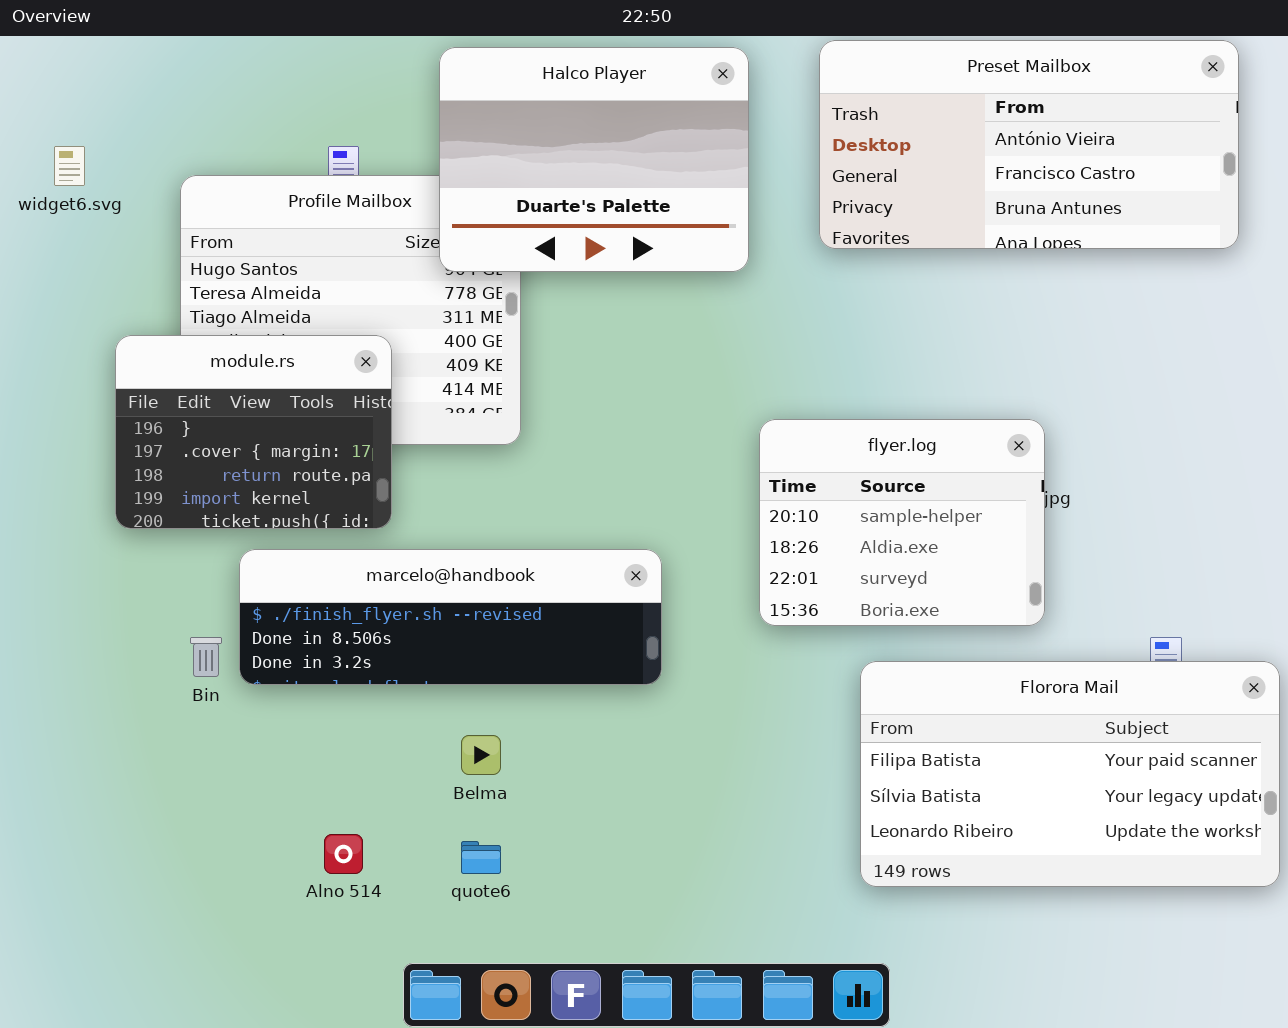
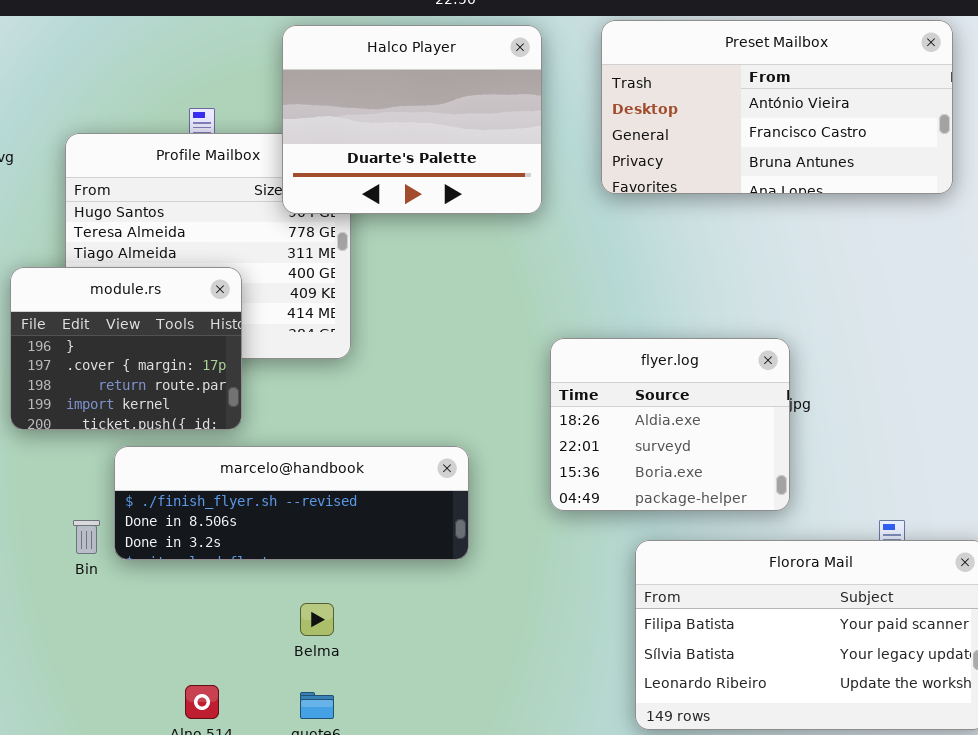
flyer.log: [759,419,1045,626] -> [550,338,790,511], scrolled down 1 row

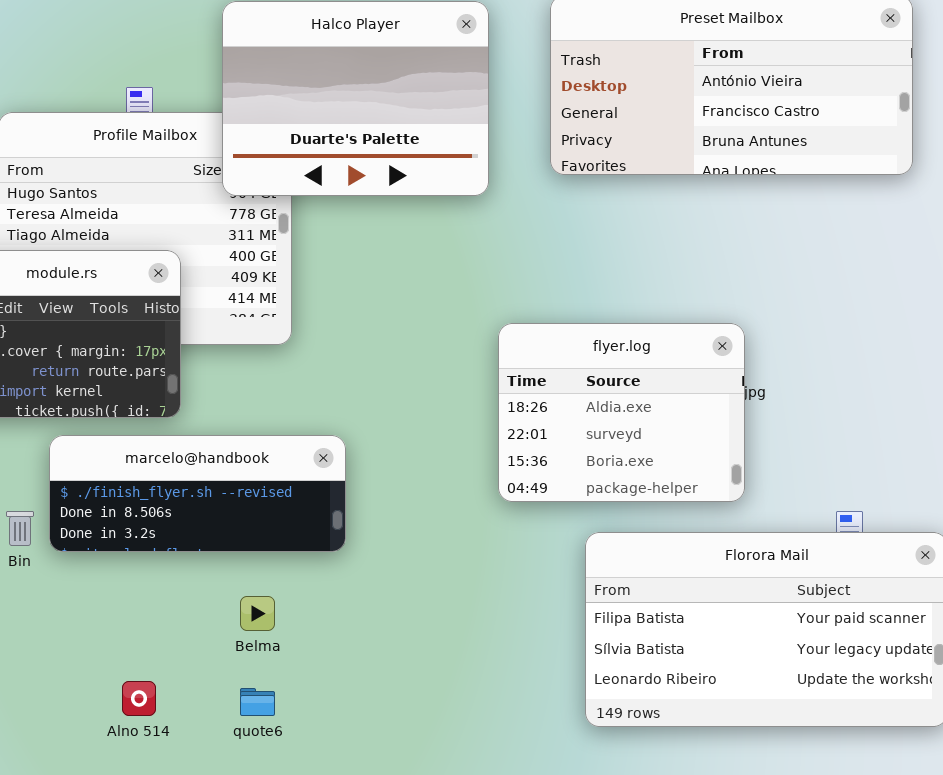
marcelo@handbook: [114,446,469,560] -> [49,435,346,552], resized

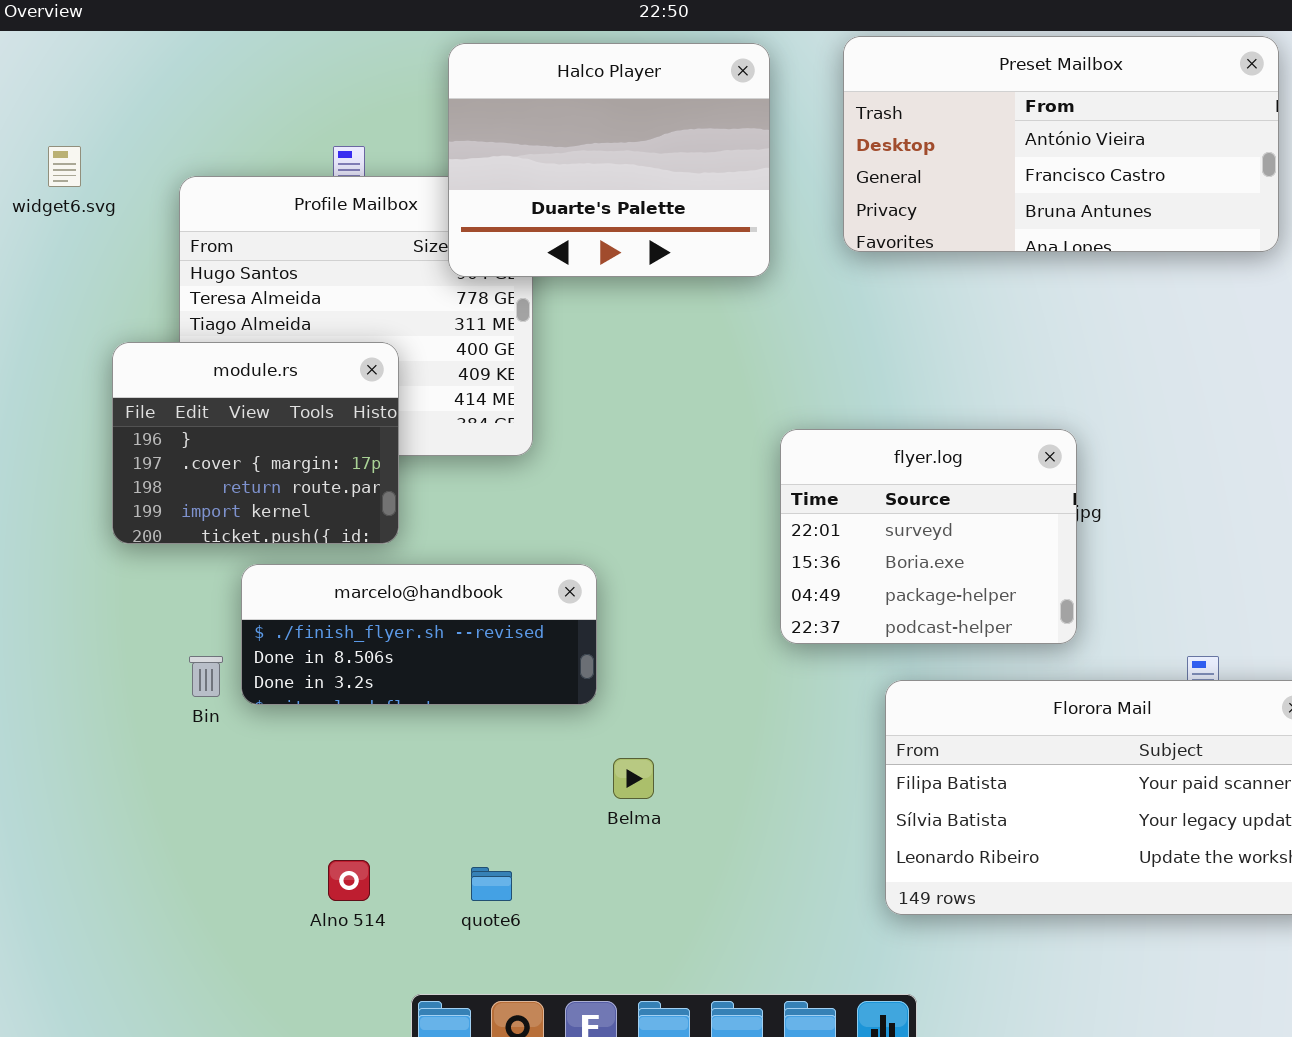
flyer.log: [498,323,745,502] -> [780,429,1077,644], scrolled down 1 row
Belma: [240,596,275,631] -> [613,758,654,799], moved

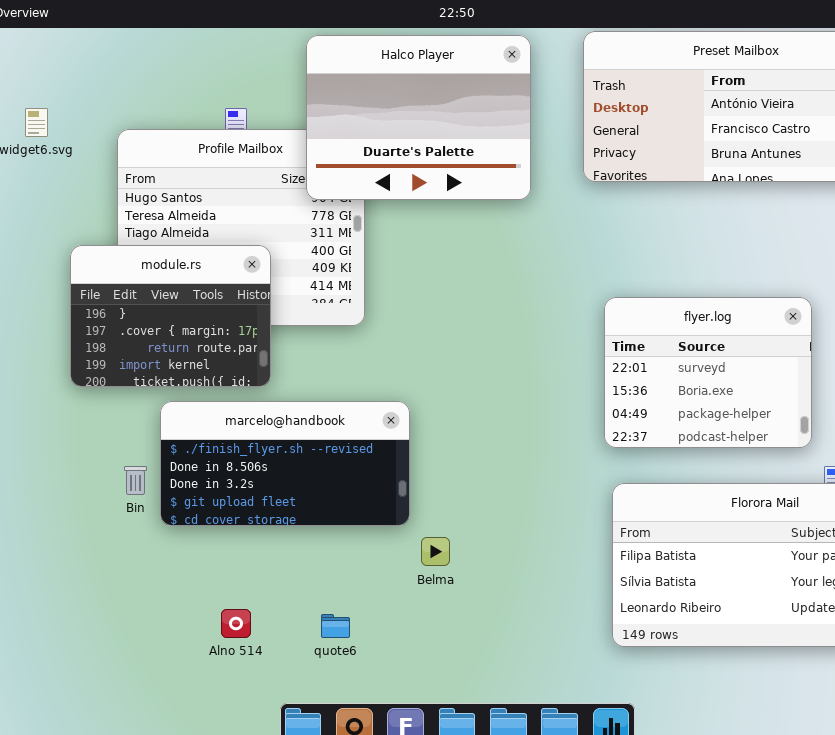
flyer.log: [780,429,1077,644] -> [604,297,812,448], moved
marcelo@handbook: [241,564,597,705] -> [160,401,410,526], resized

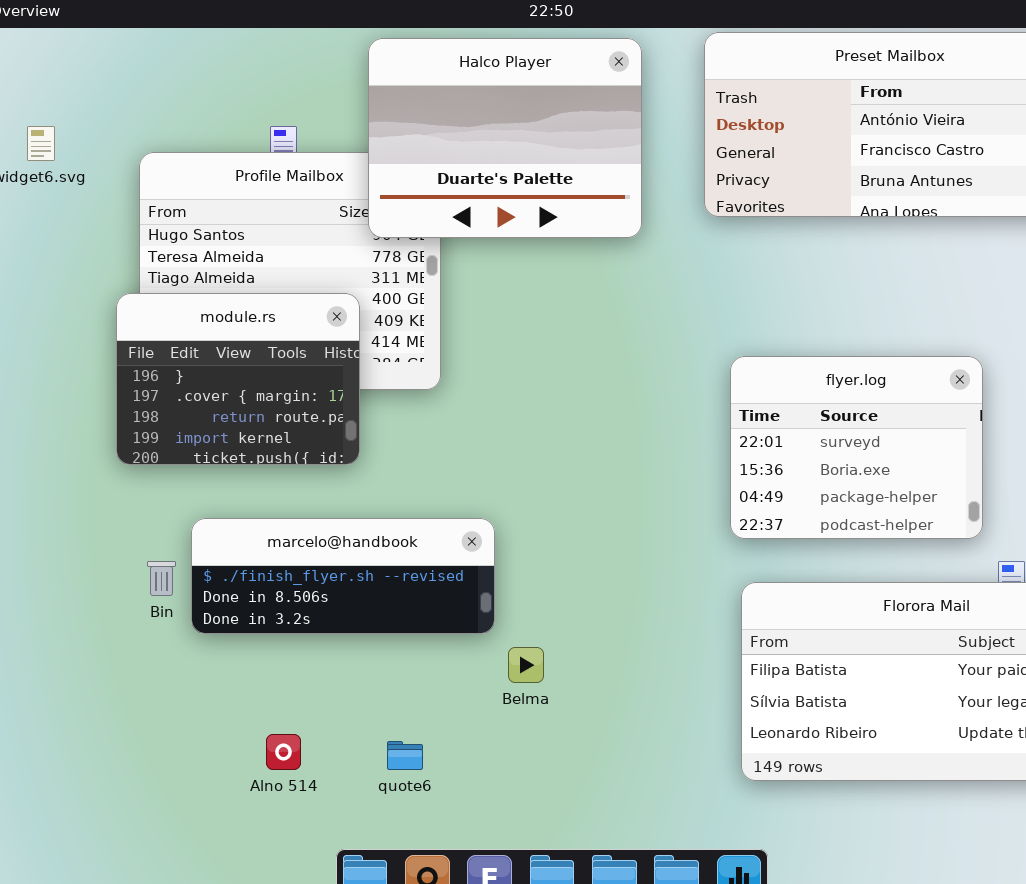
module.rs: [70,245,271,387] -> [116,293,360,465], moved
marcelo@handbook: [160,401,410,526] -> [191,518,495,634], resized

